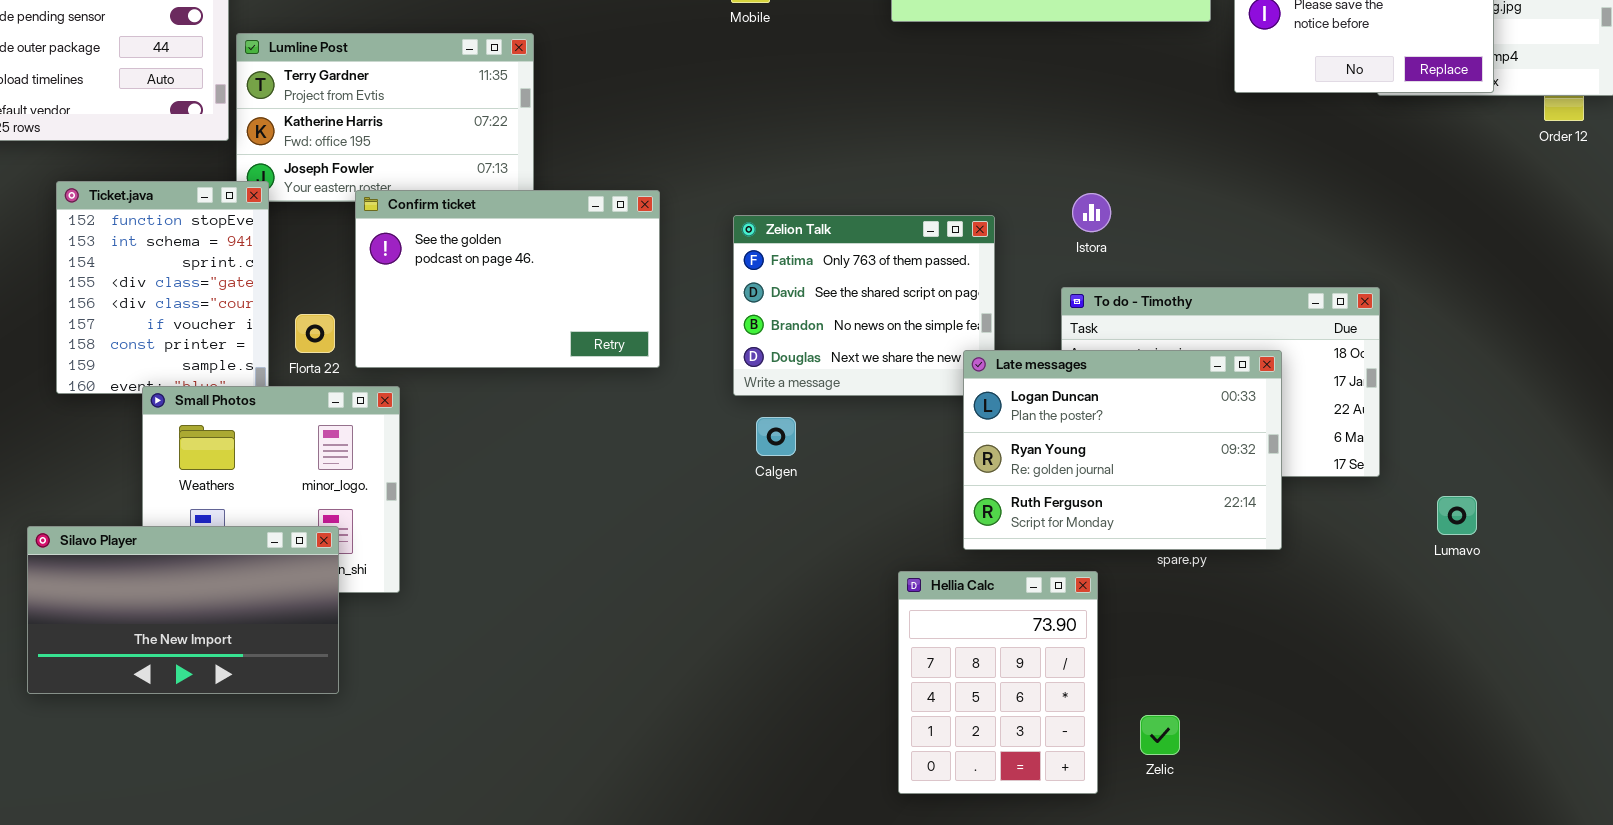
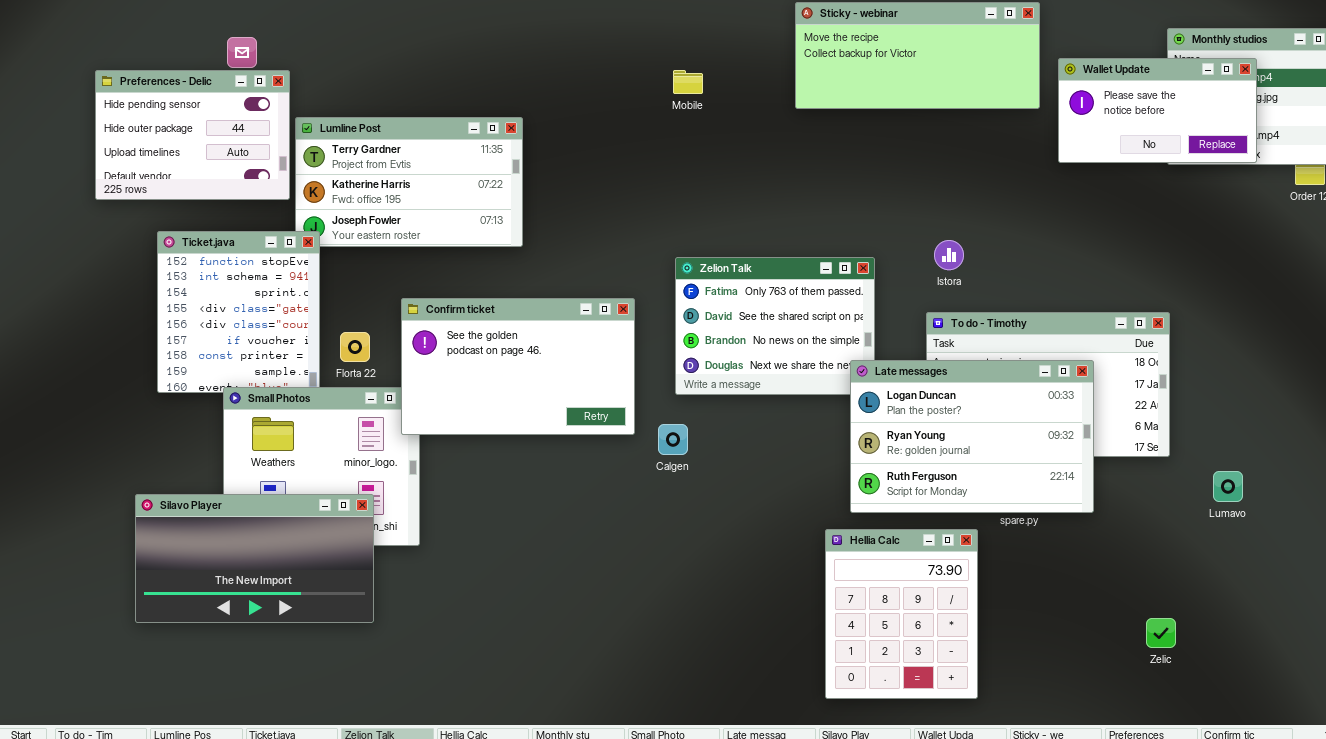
Confirm ticket: [355,190,660,368] -> [401,298,635,435], moved
Calgen: [756,417,796,456] -> [658,424,688,455], moved
Hellia Calc: [898,571,1098,794] -> [825,529,978,699], moved
Zelic: [1140,715,1180,755] -> [1146,618,1176,648], moved

